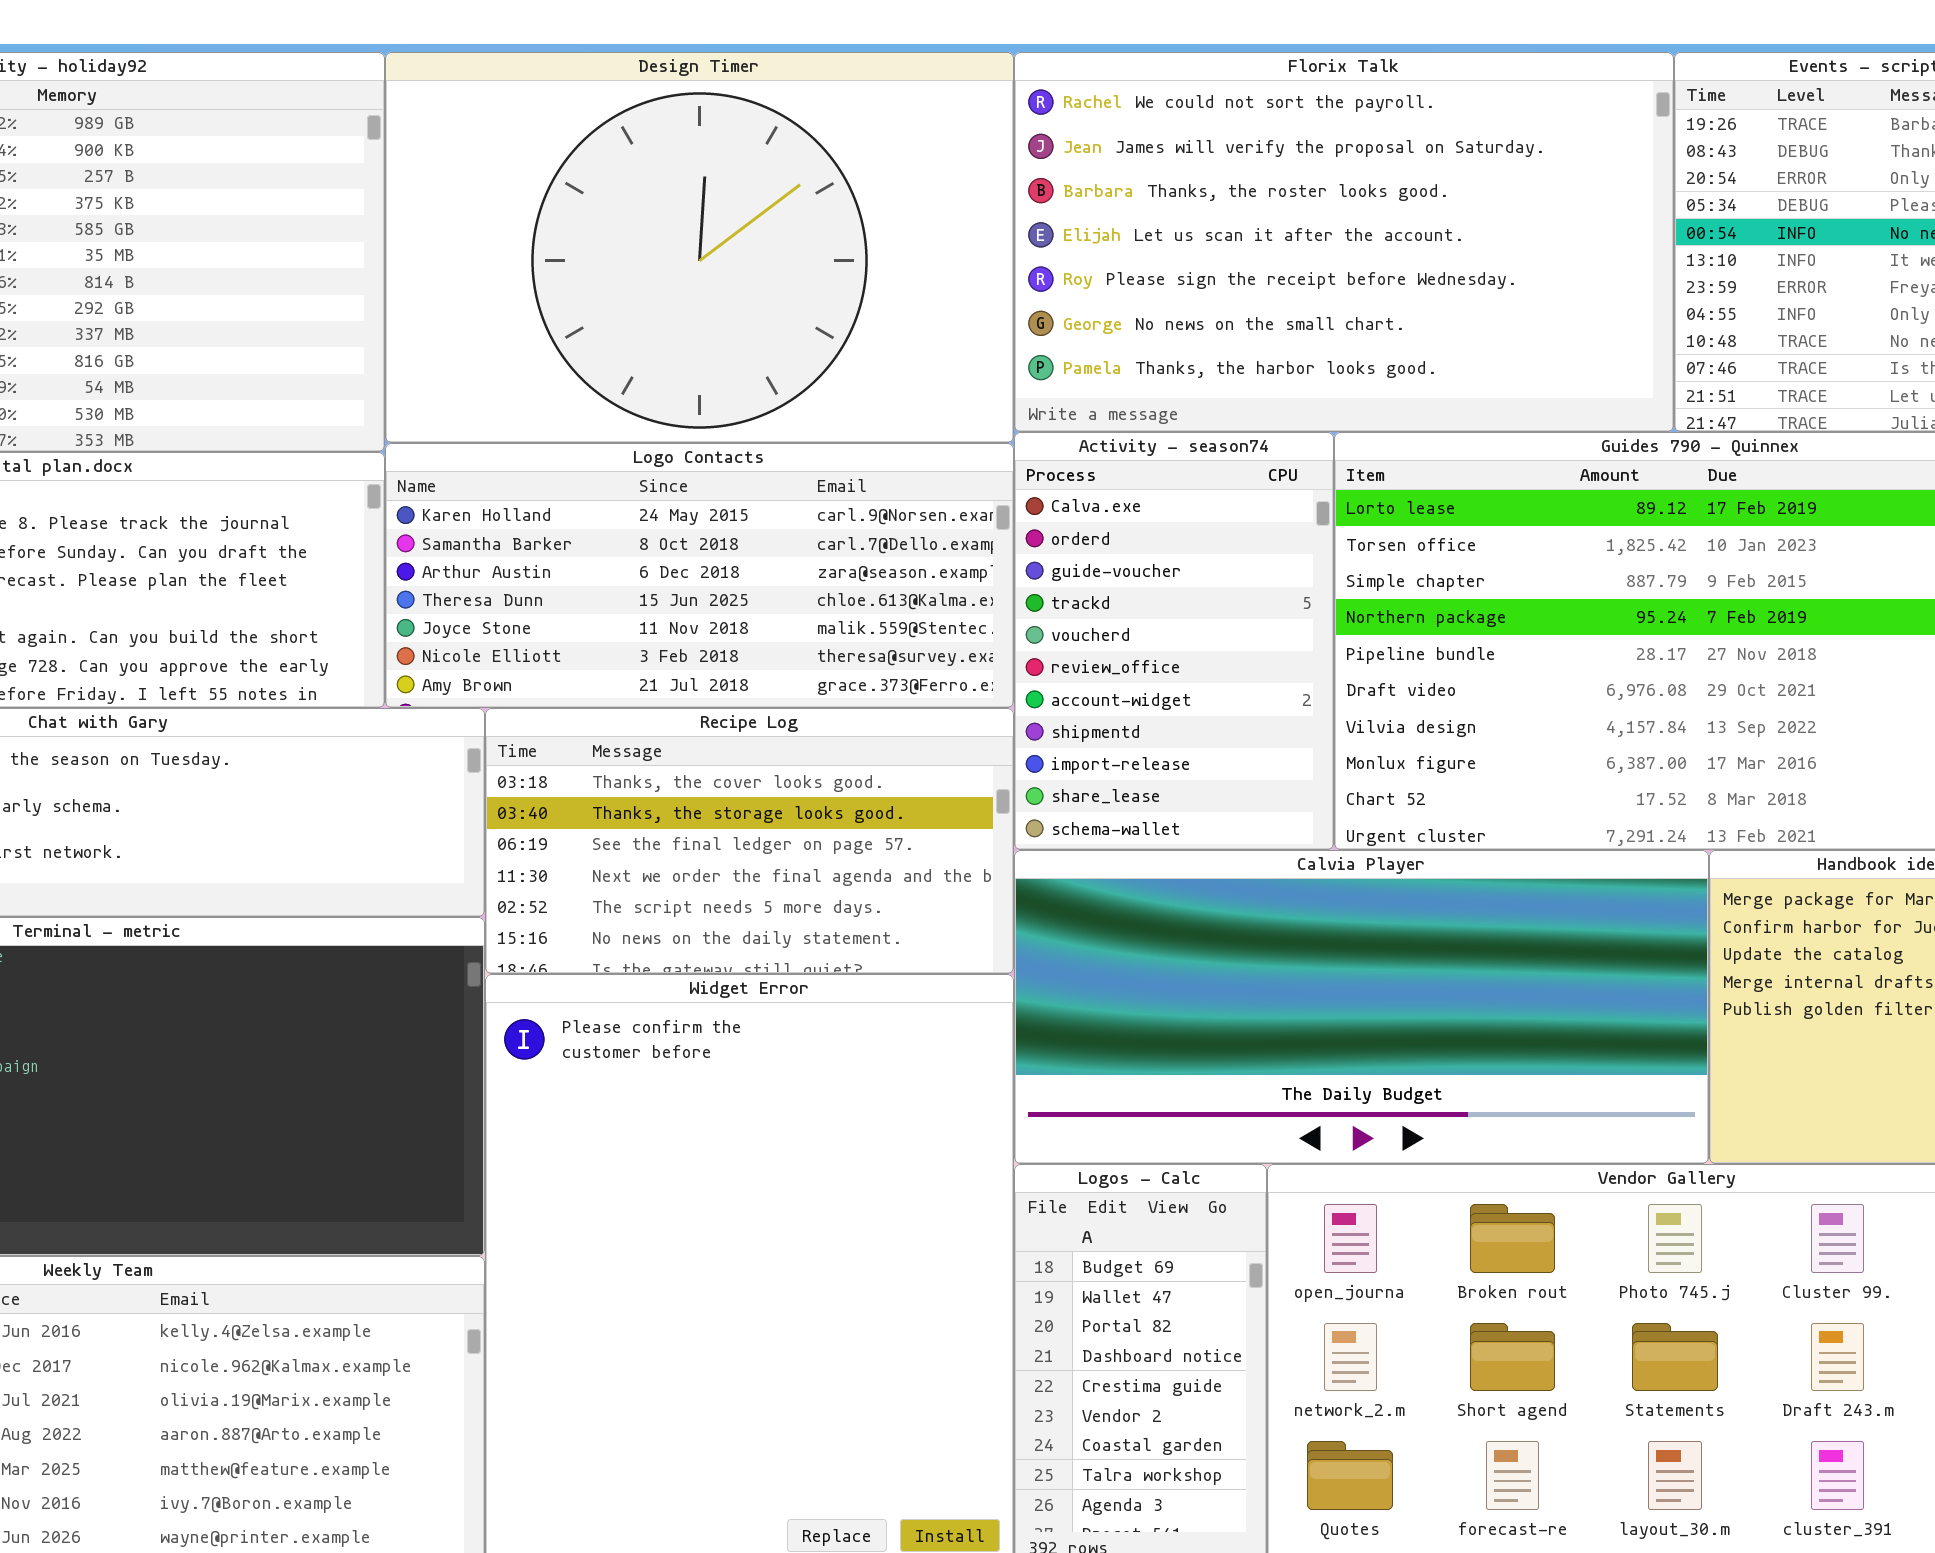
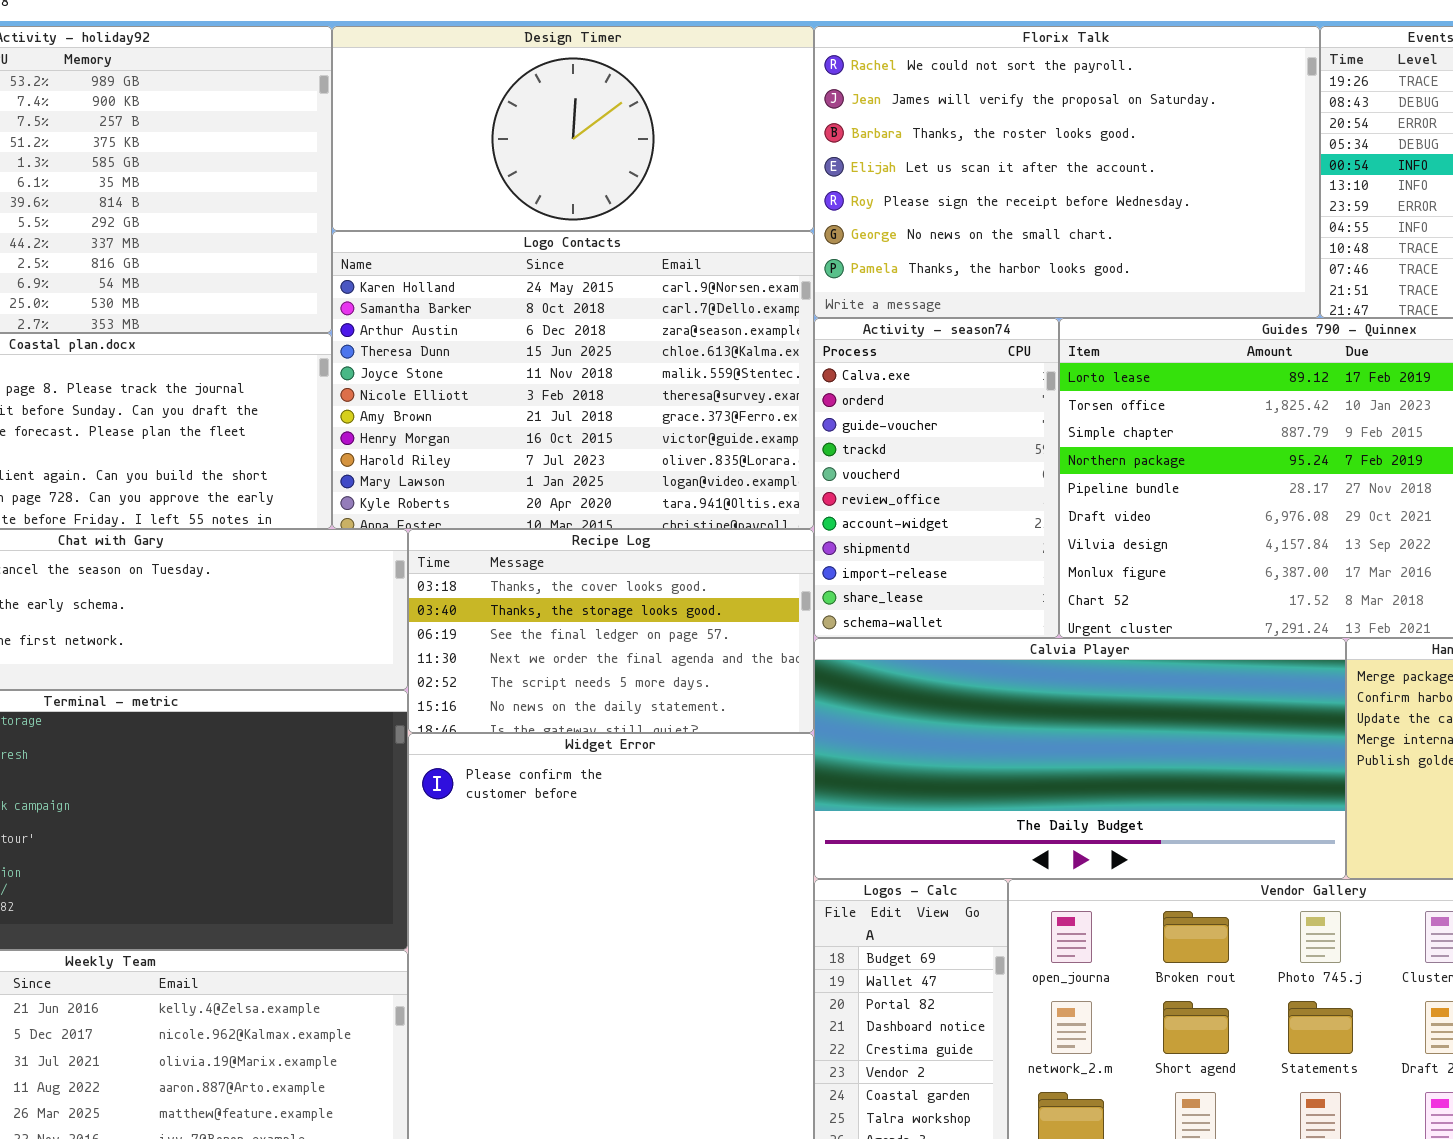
Design Timer: [385,52,1014,443] -> [332,26,814,231], resized
Logo Contacts: [385,443,1014,708] -> [332,231,814,529], resized

